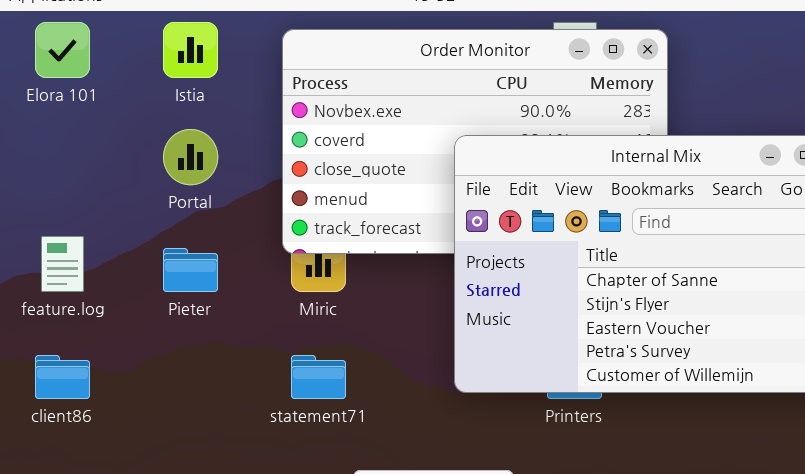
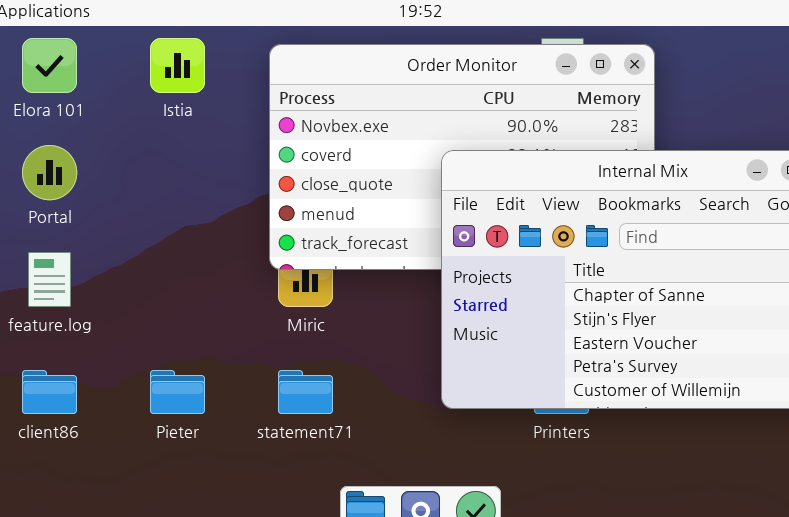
Portal: [163,129,218,185] -> [22,145,77,200], moved
Pieter: [163,248,218,292] -> [150,370,205,414], moved

